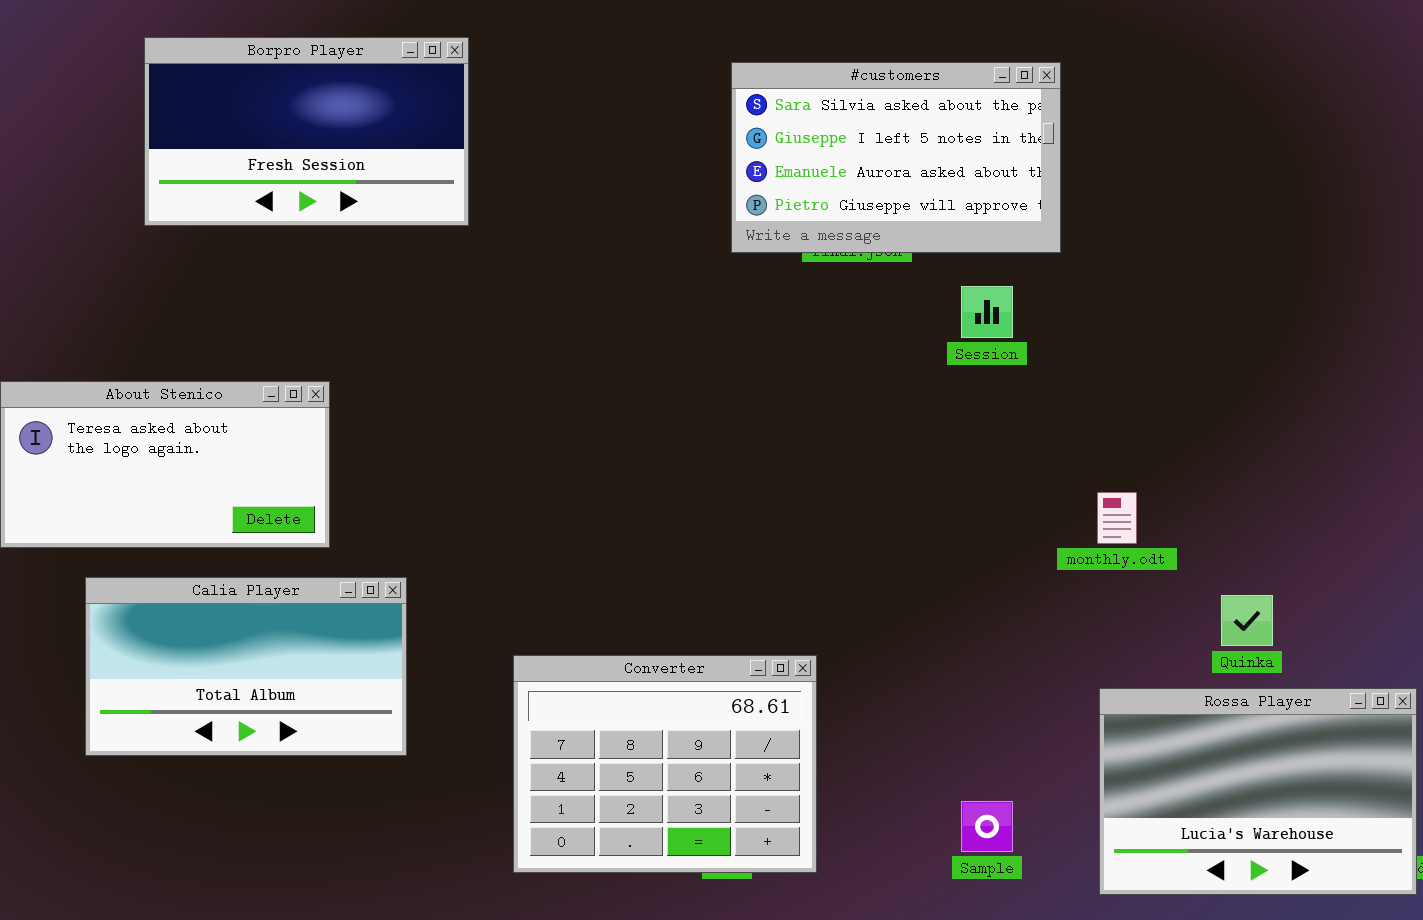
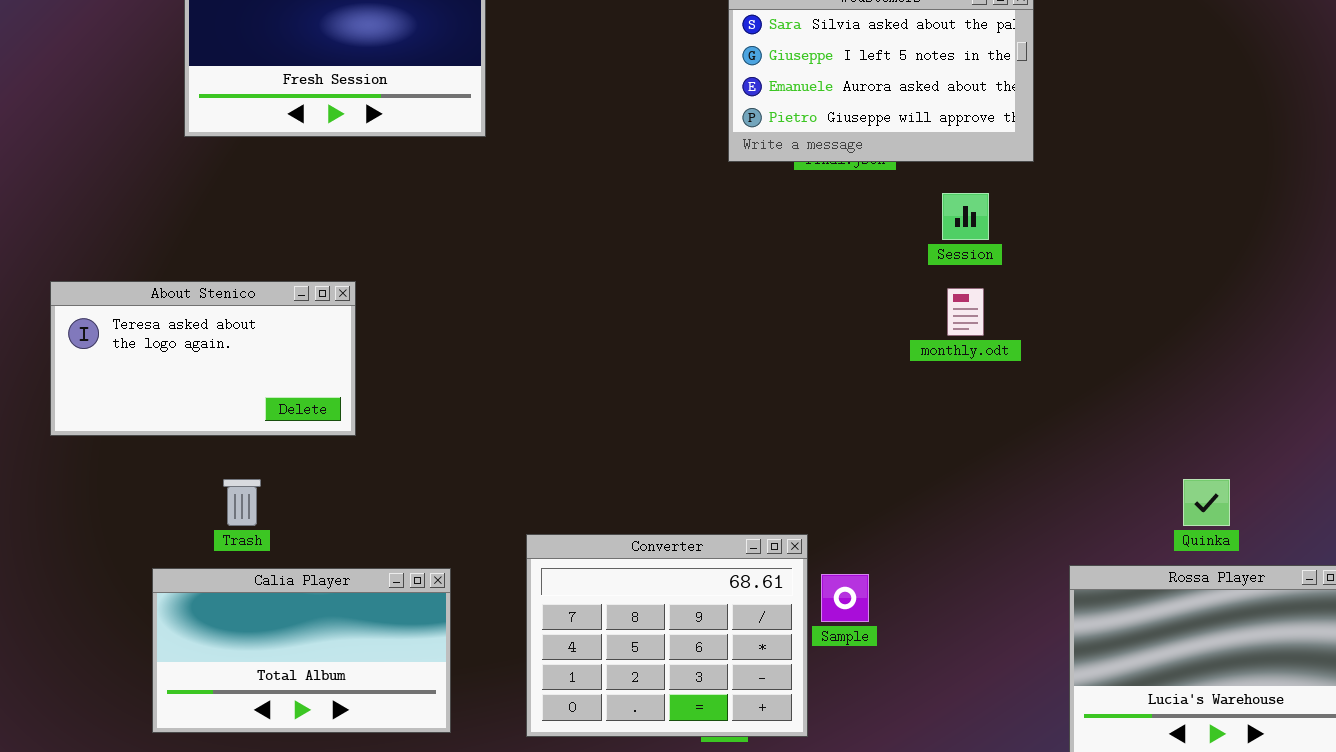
monthly.odt: [1097,492,1137,544] -> [947,288,984,336], moved
Calia Player: [85,577,407,756] -> [152,568,451,733], moved
Sample: [961,801,1013,852] -> [821,574,869,622], moved

